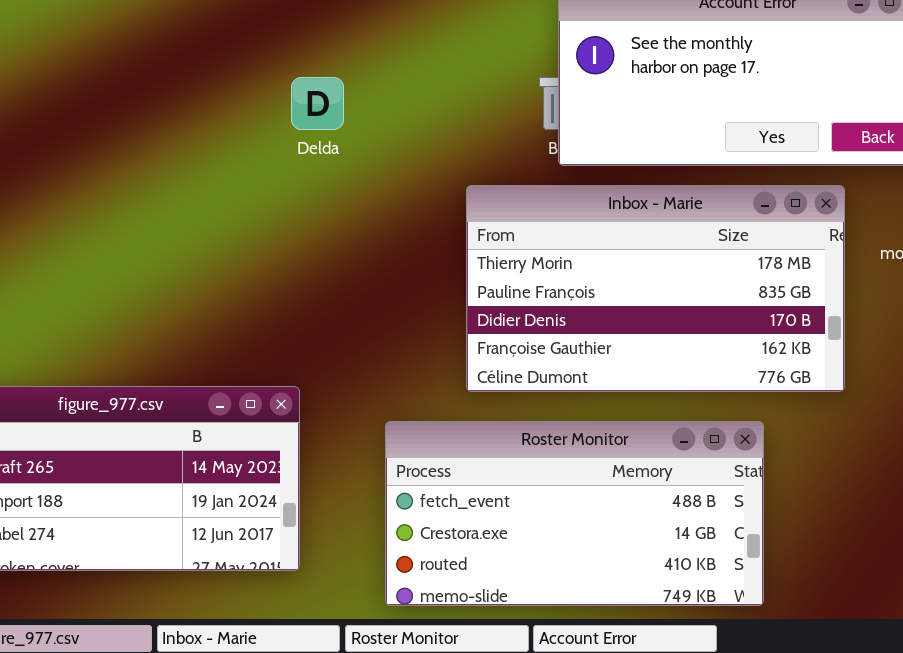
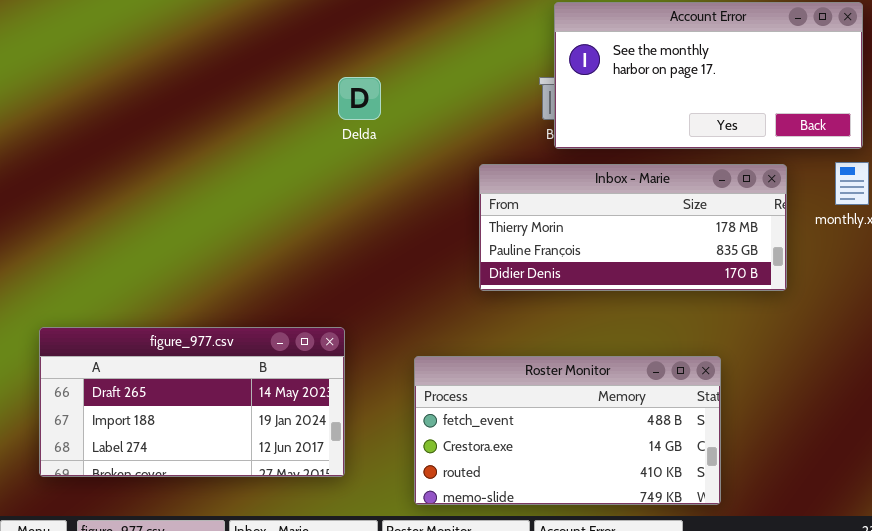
Inbox - Marie: [466,185,845,392] -> [479,164,787,291], resized

